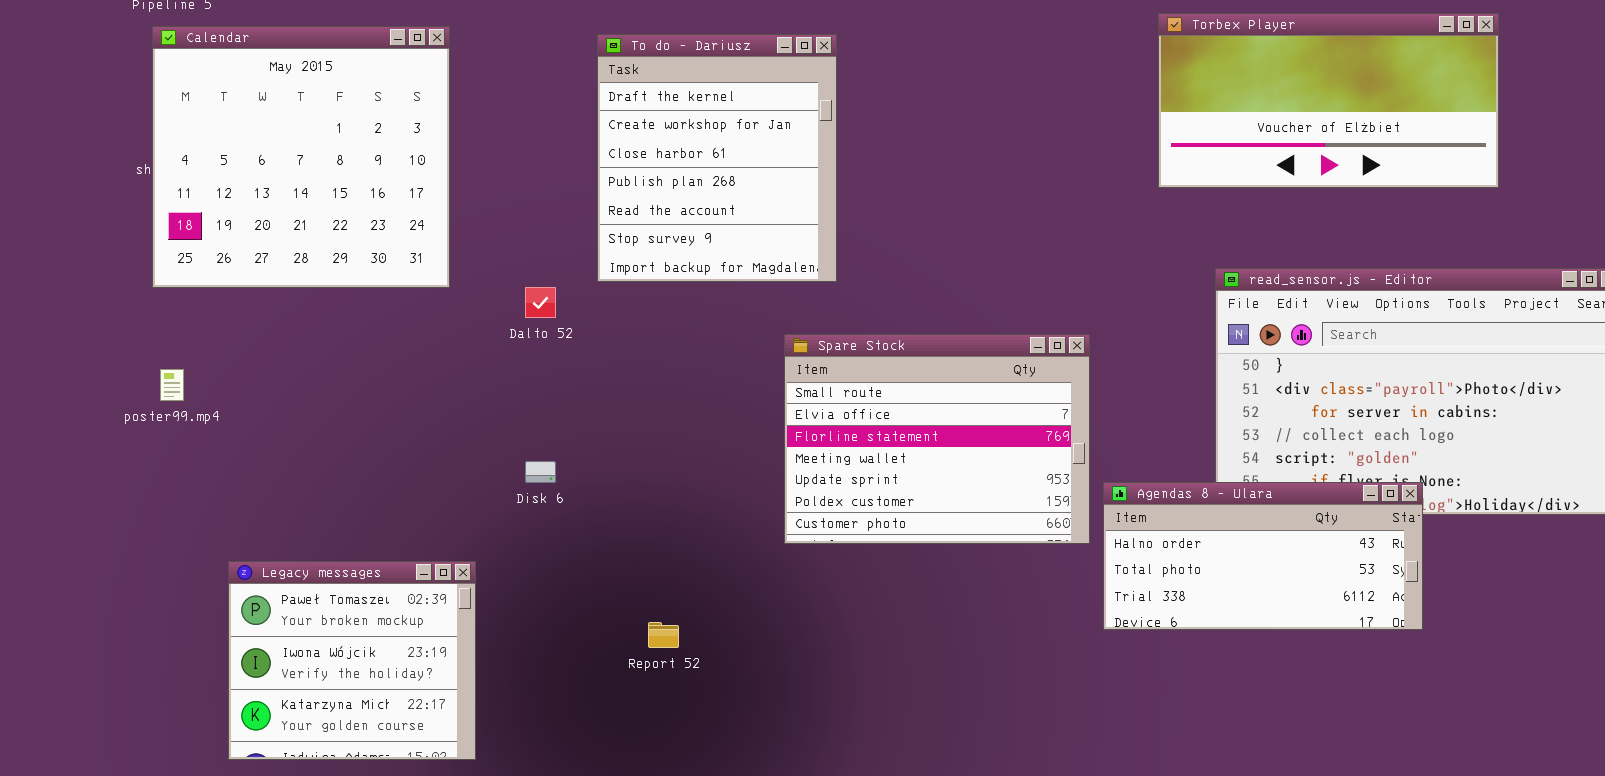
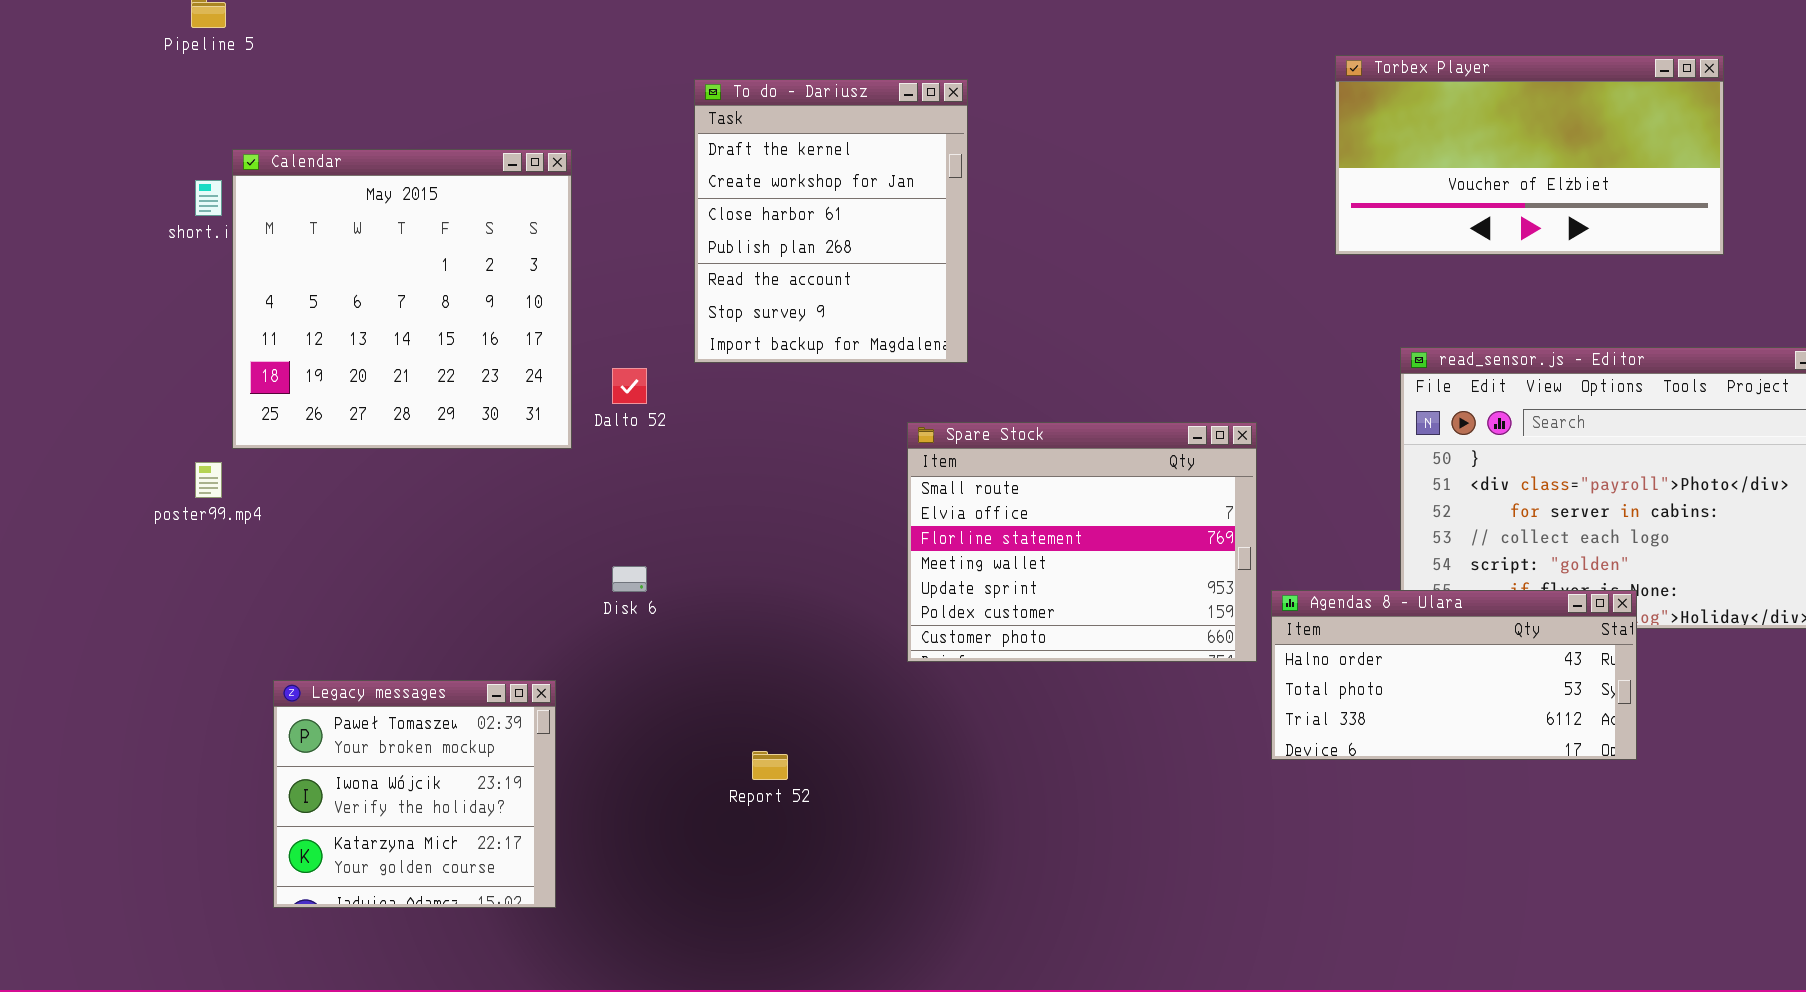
Calendar: [152,26,450,288] -> [232,149,572,449], moved

